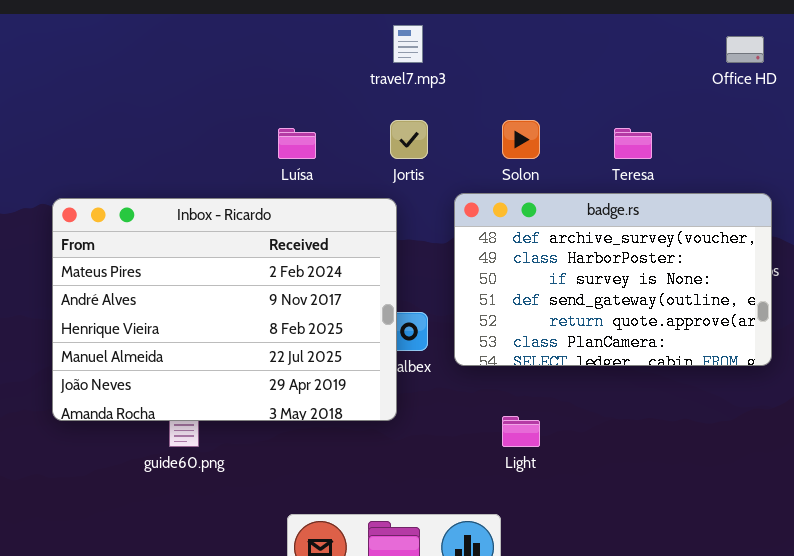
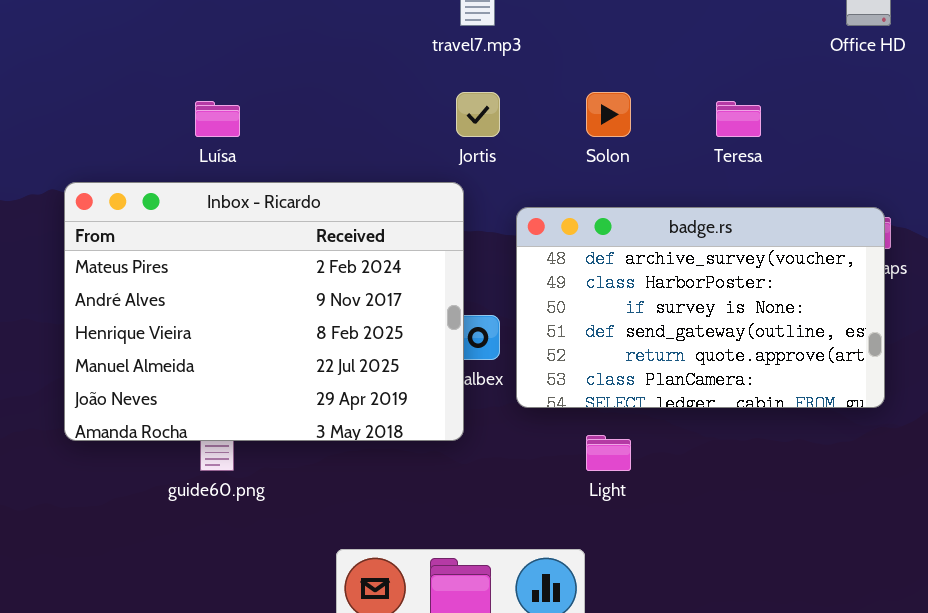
Luísa: [278,128,316,159] -> [195,101,240,137], moved
badge.rs: [454,193,772,366] -> [516,207,885,408], moved

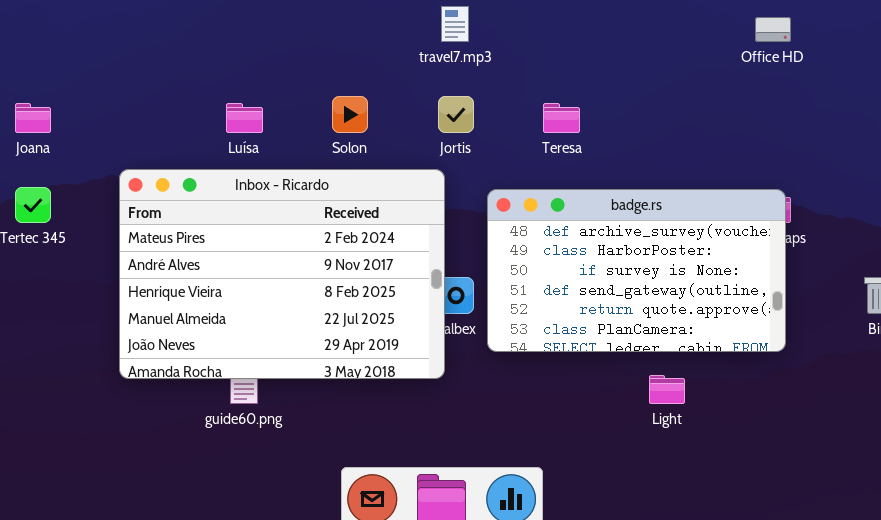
Solon: [586,92,631,137] -> [332,96,368,133], moved
Teresa: [716,101,761,137] -> [543,103,580,133], moved
Light: [586,435,631,471] -> [649,375,685,404], moved

